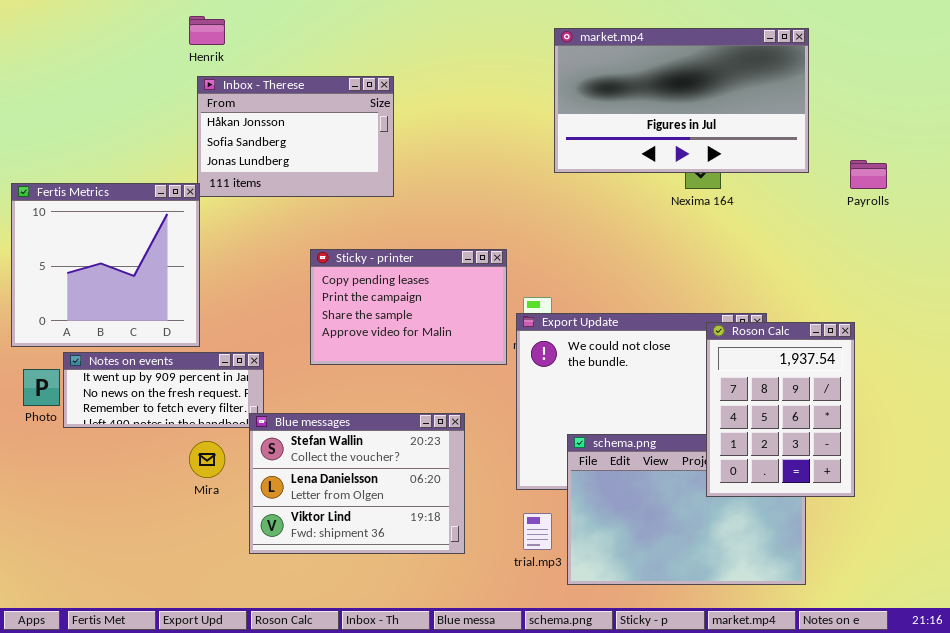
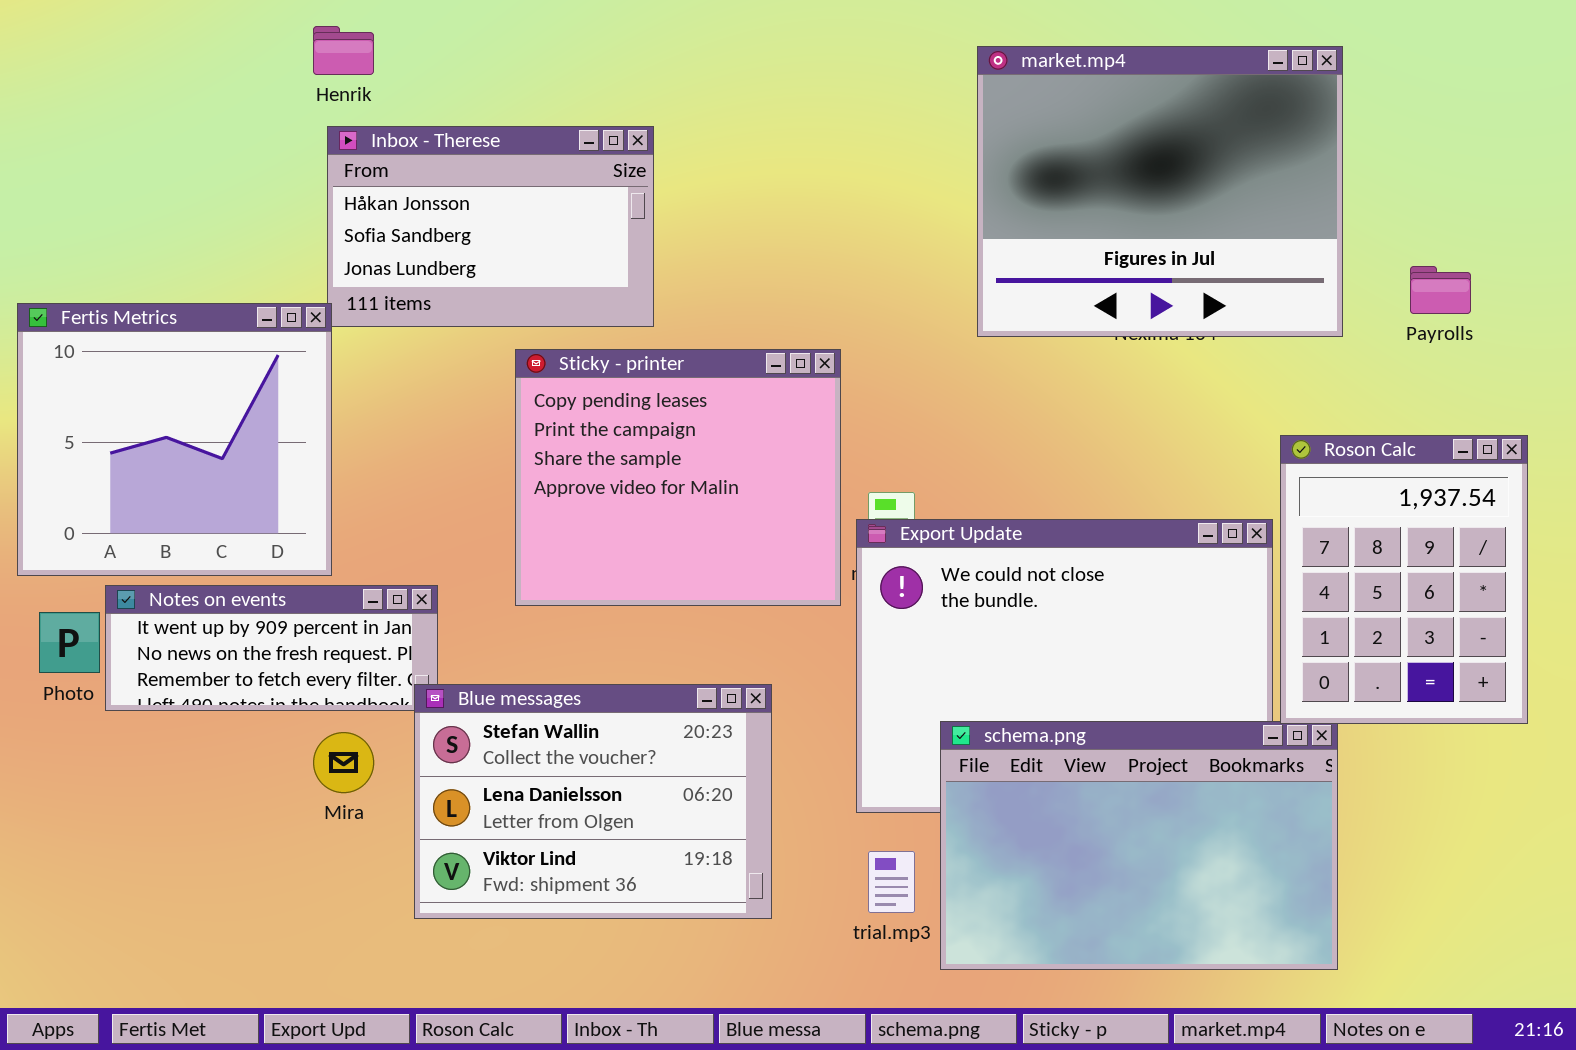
market.mp4: [554,28,809,173] -> [977,46,1343,337], resized
Sticky - printer: [310,249,507,365] -> [515,349,841,606], resized
Roson Calc: [706,322,855,497] -> [1280,435,1528,724], moved

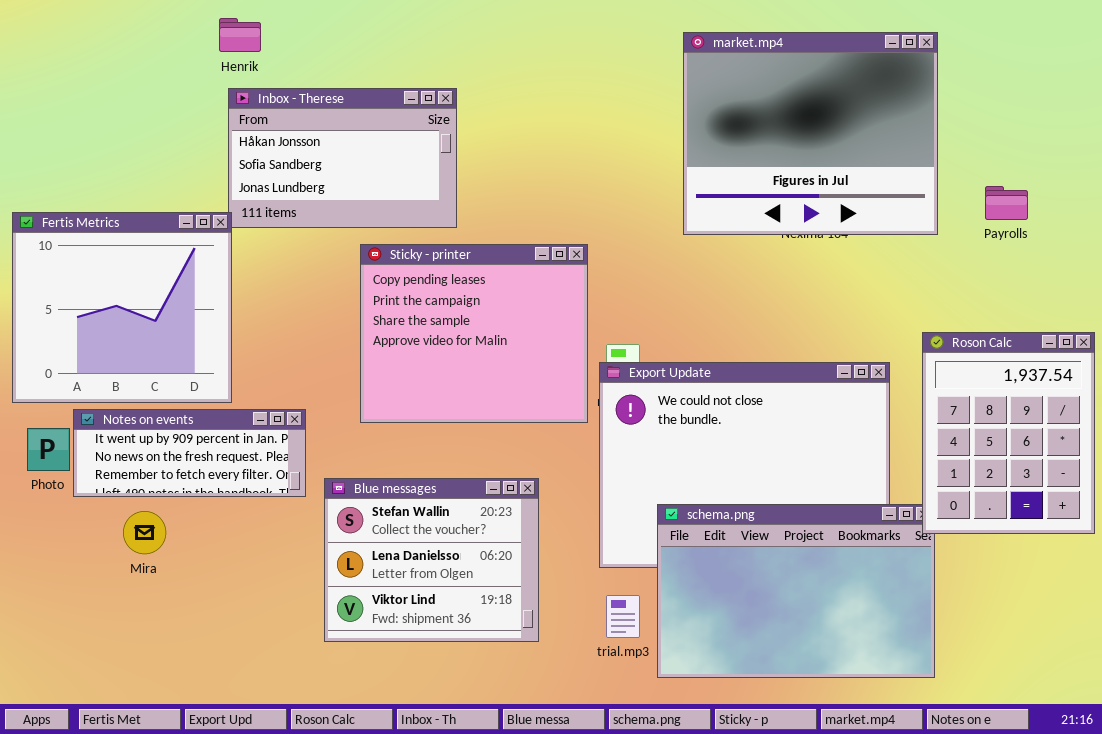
Roson Calc: [1280,435,1528,724] -> [922,332,1095,534], moved
Blue messages: [414,684,772,919] -> [324,478,539,642], resized
Mira: [313,732,374,793] -> [123,511,166,554], moved

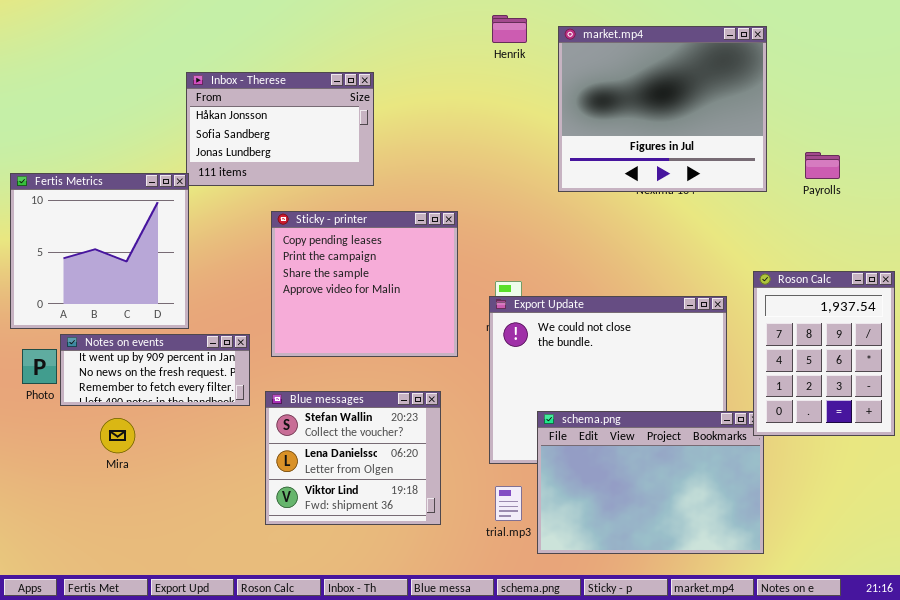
Henrik: [219,18,261,52] -> [492,15,527,43], moved
Sticky - printer: [360,244,588,423] -> [271,211,458,357], moved

